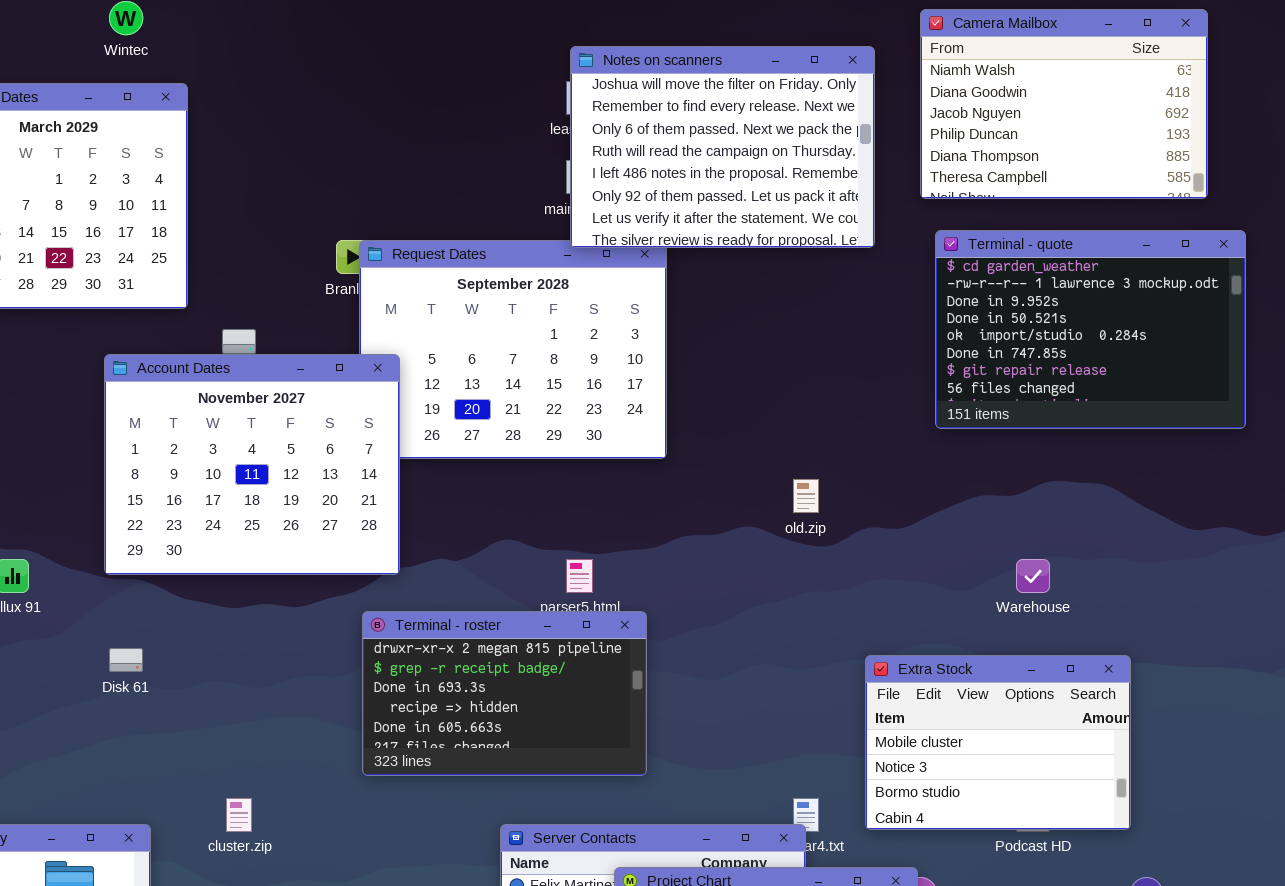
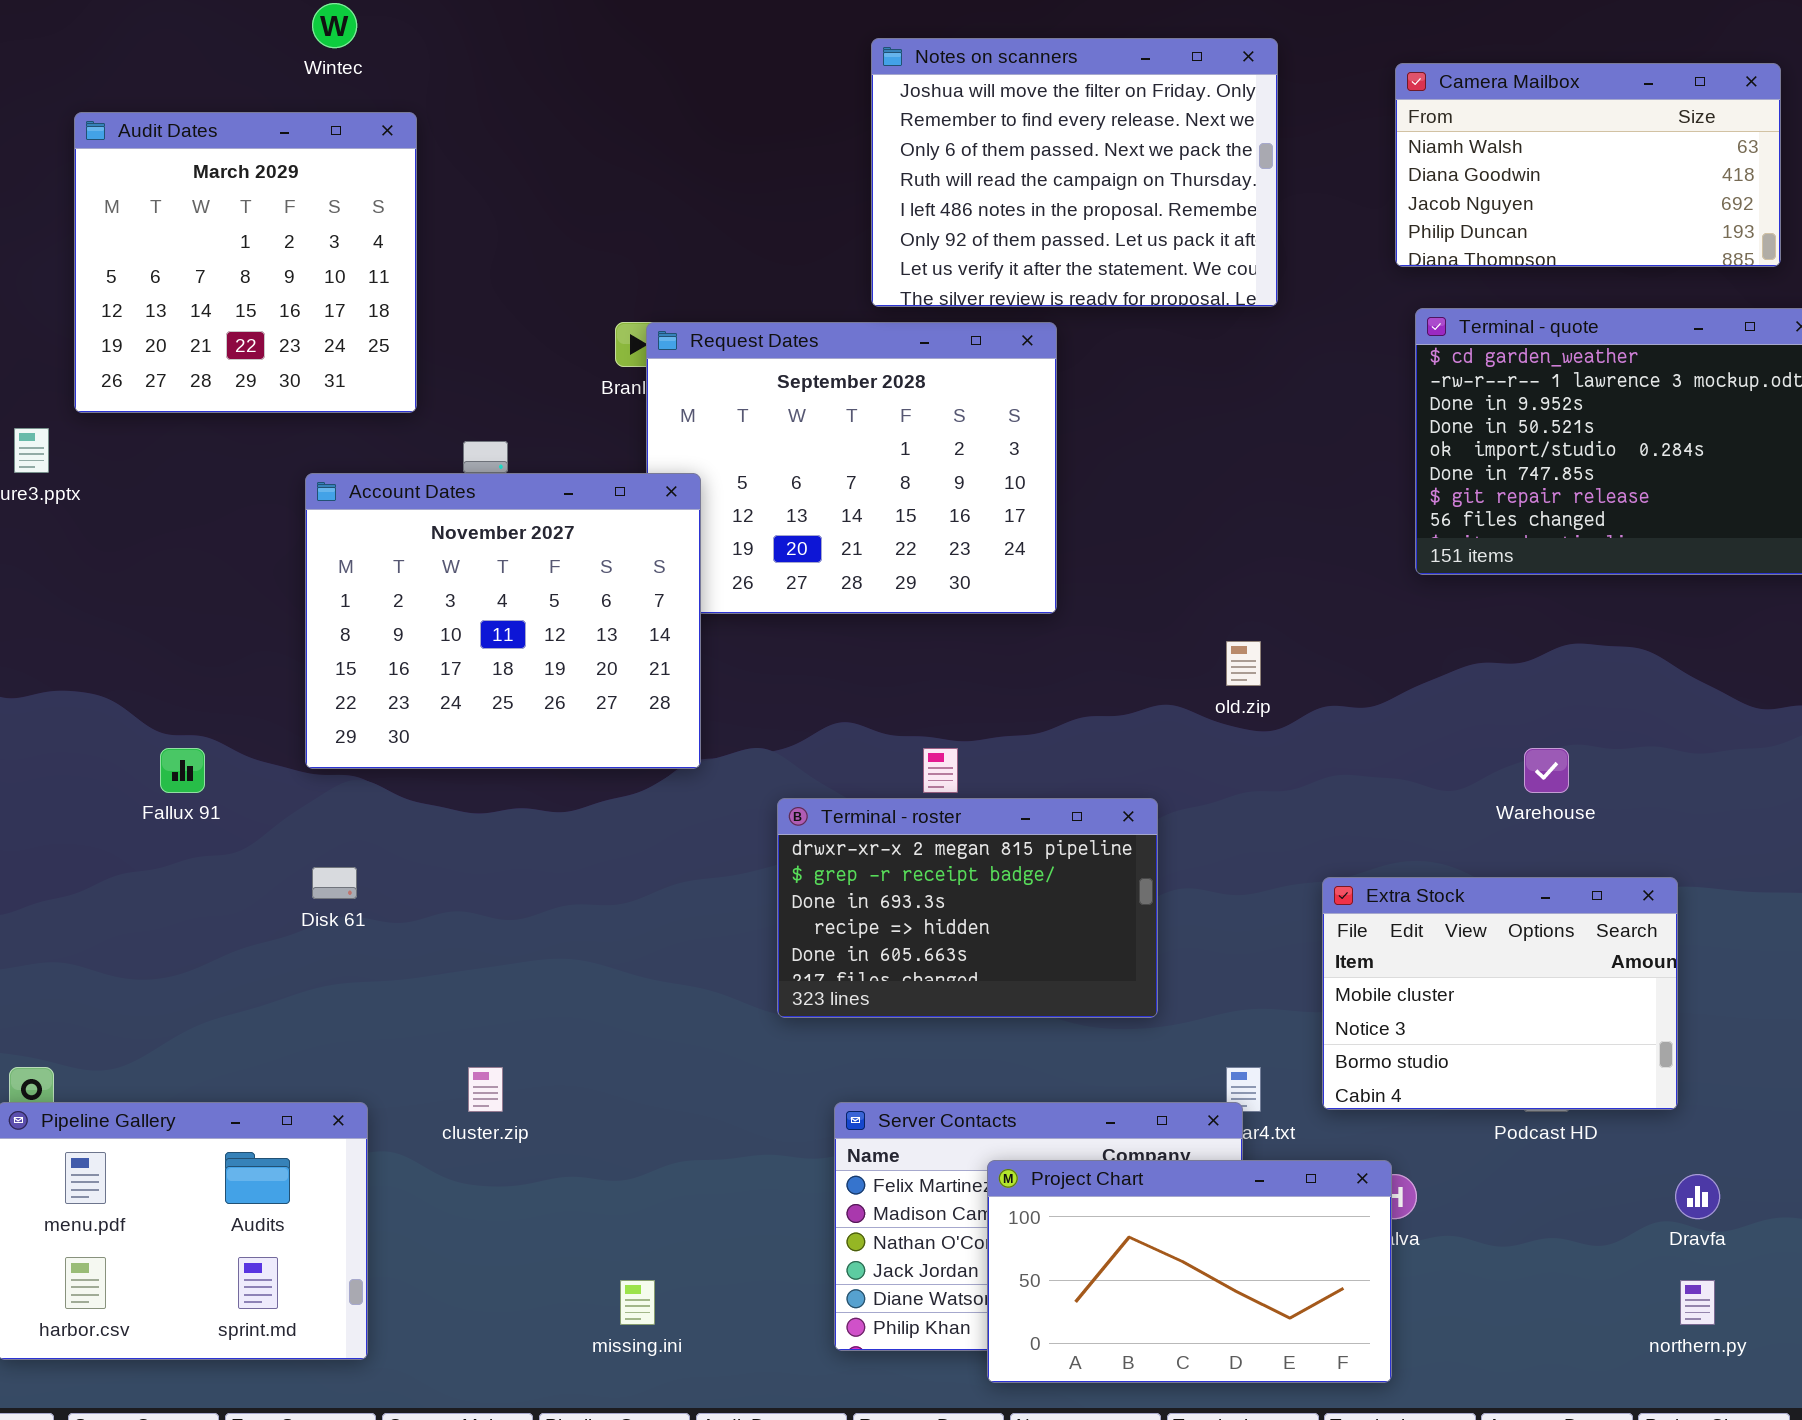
Camera Mailbox: [920,9,1208,199] -> [1395,63,1781,267], resized
Notes on scanners: [570,46,875,248] -> [871,38,1278,307], moved
Terminal - roster: [362,611,647,776] -> [777,798,1158,1018], moved

